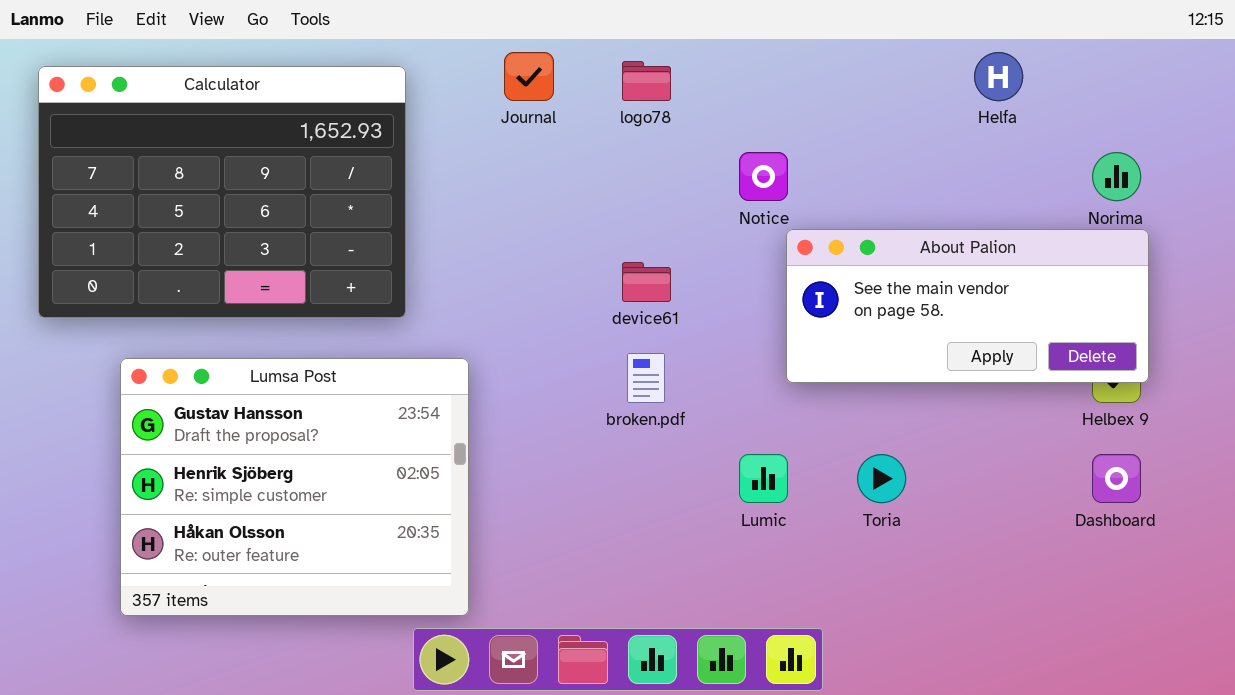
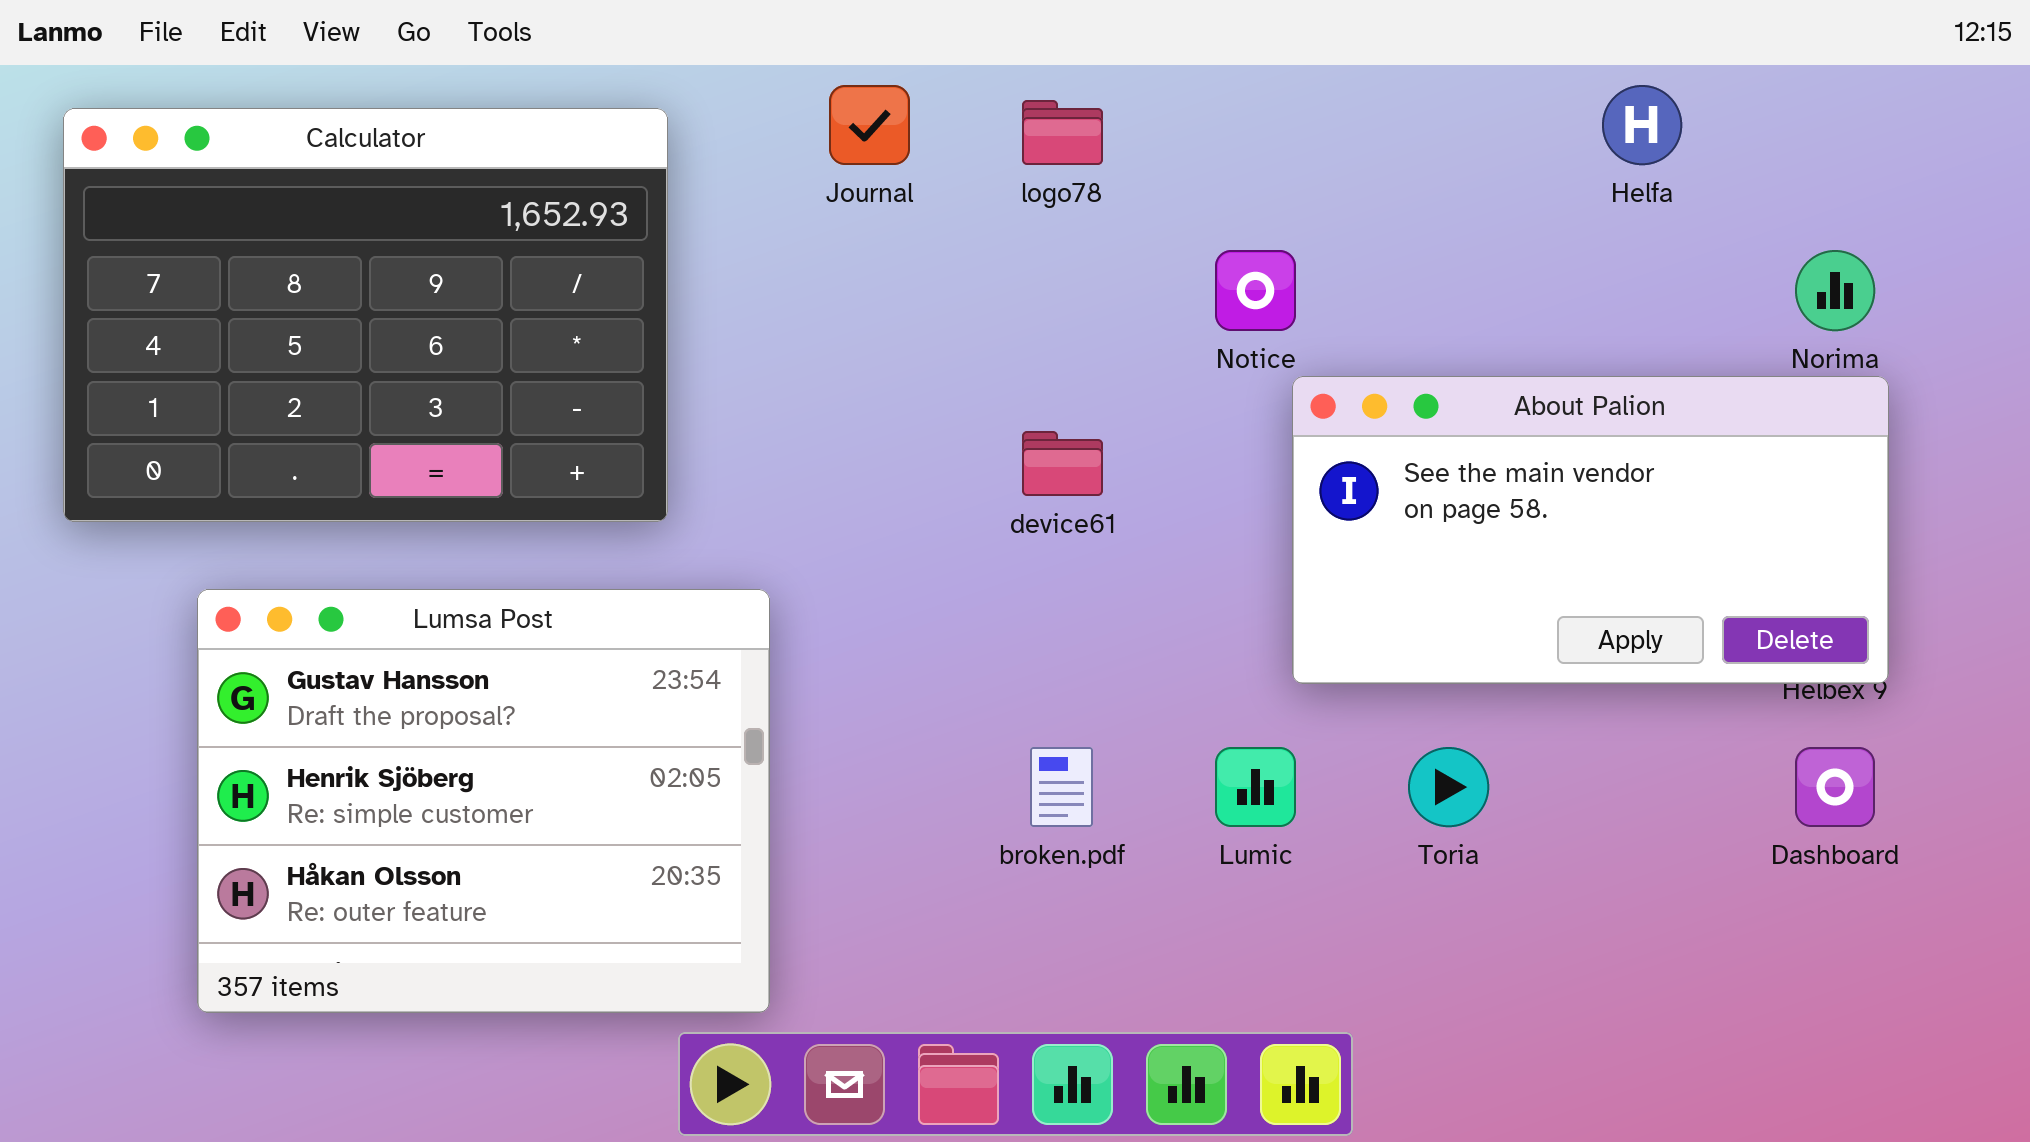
About Palion: [786,229,1149,383] -> [1292,376,1889,684], resized
broken.pdf: [627,353,665,403] -> [1030,747,1093,827], moved

